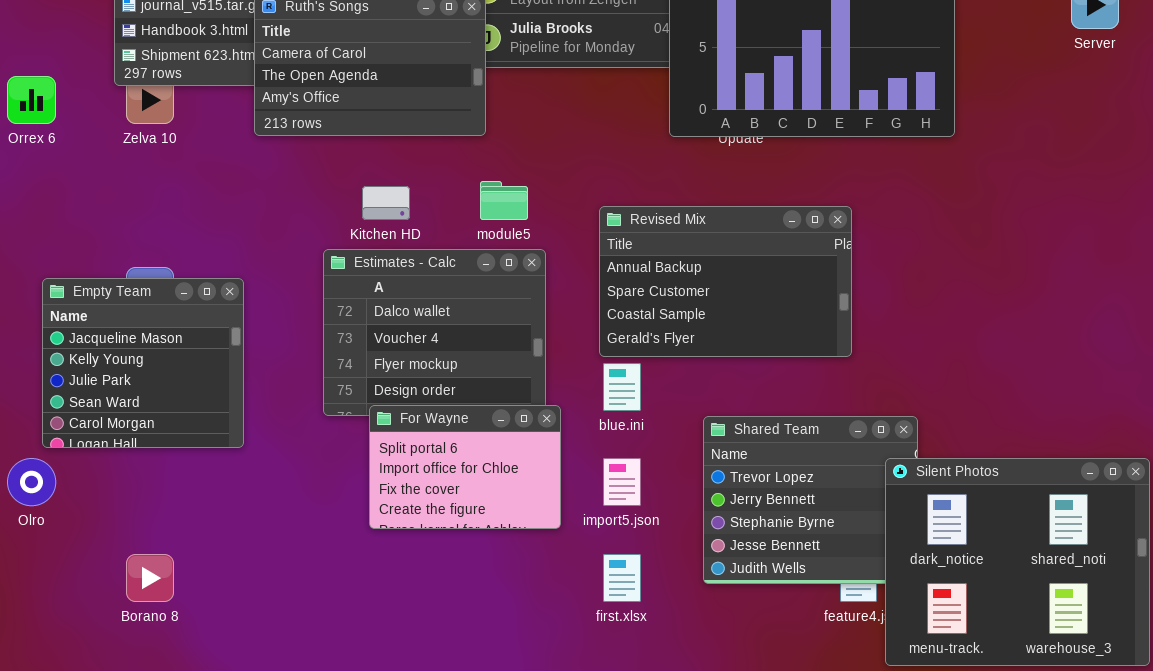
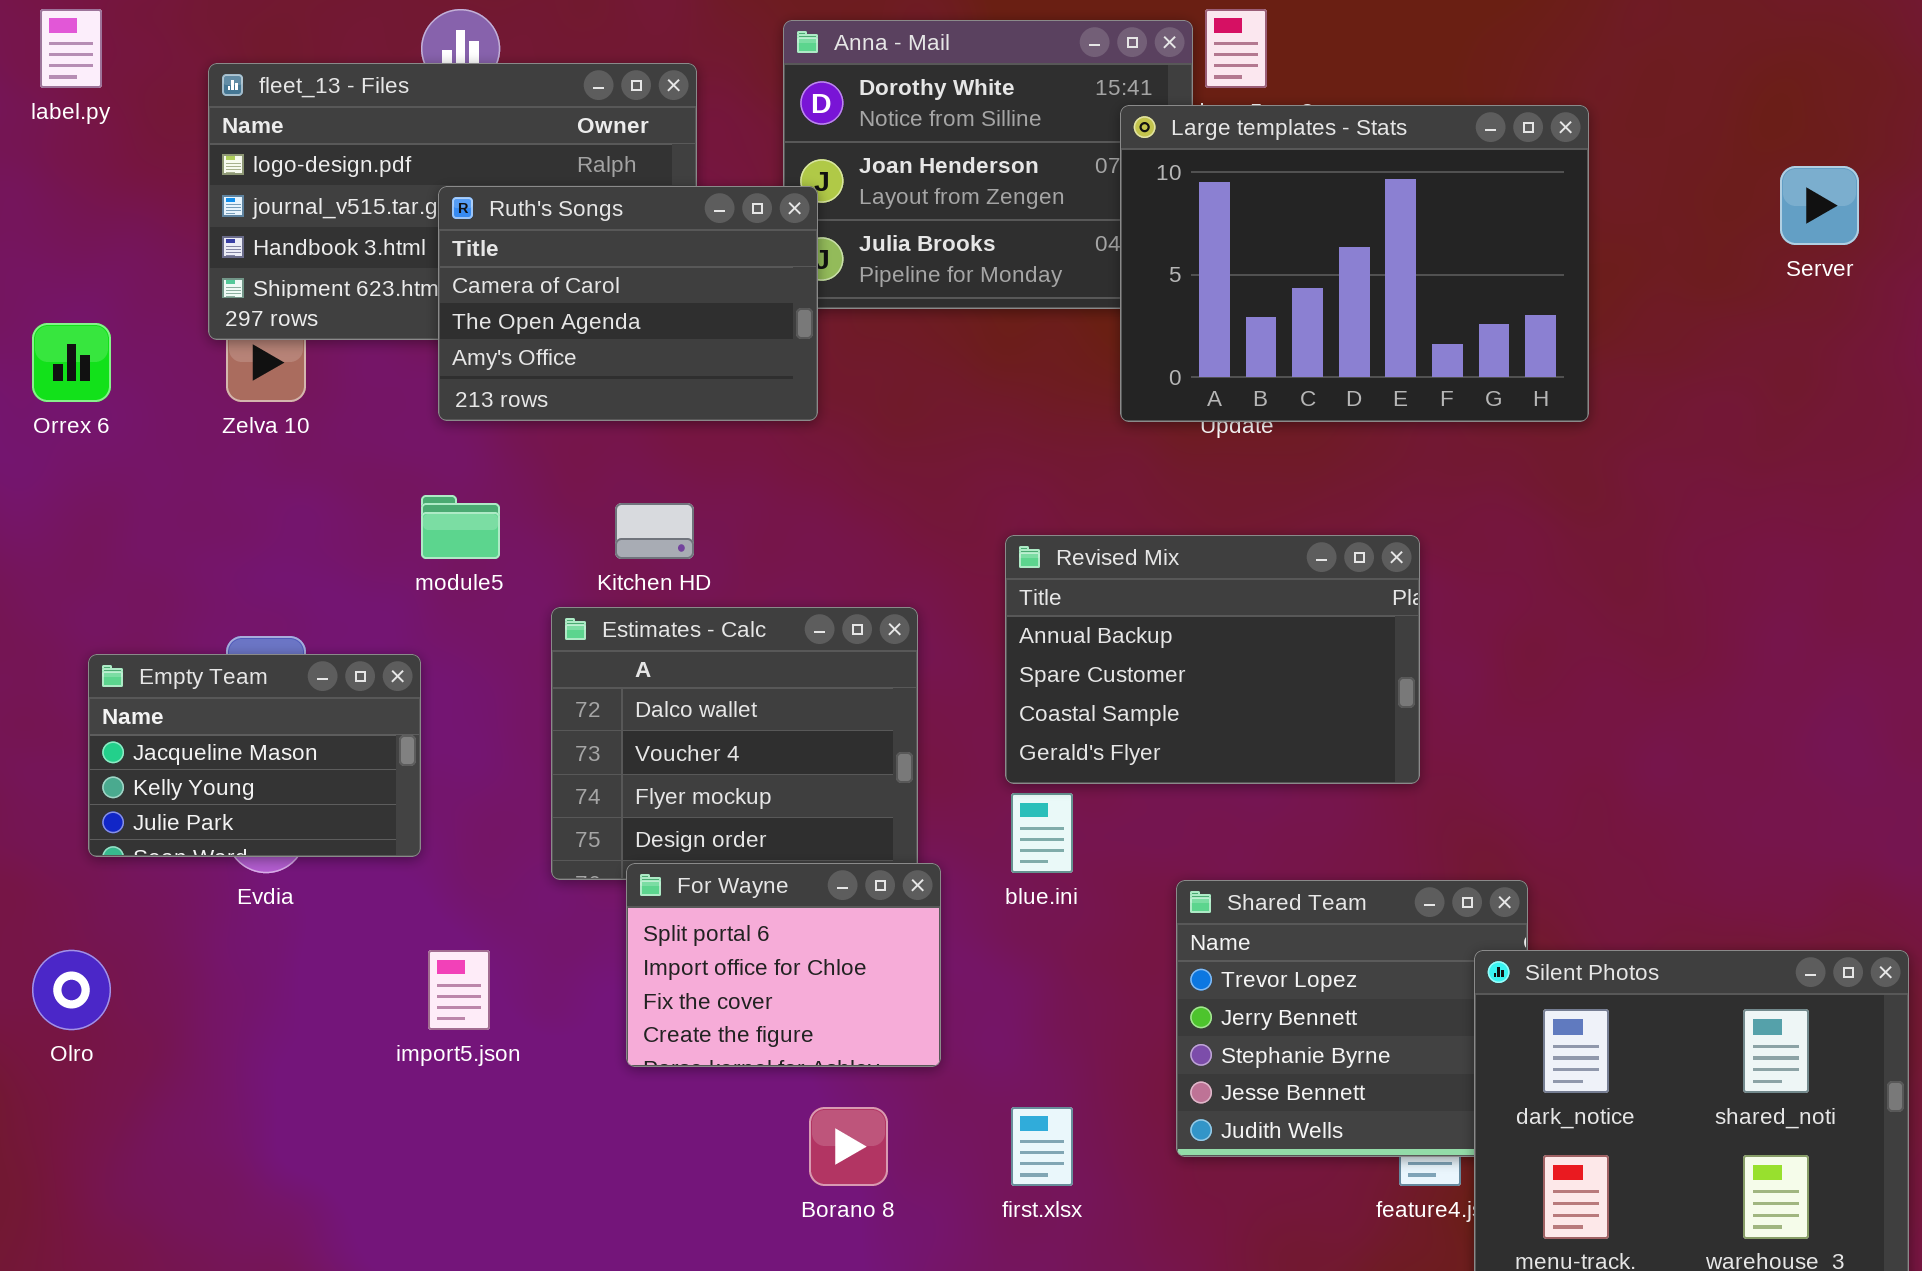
module5: [480,181,528,220] -> [421,495,500,559], moved
Empty Team: [42,278,244,448] -> [88,654,421,857], resized
import5.json: [603,458,641,506] -> [428,950,490,1030], moved
Borano 8: [126,554,174,602] -> [809,1107,888,1186], moved

